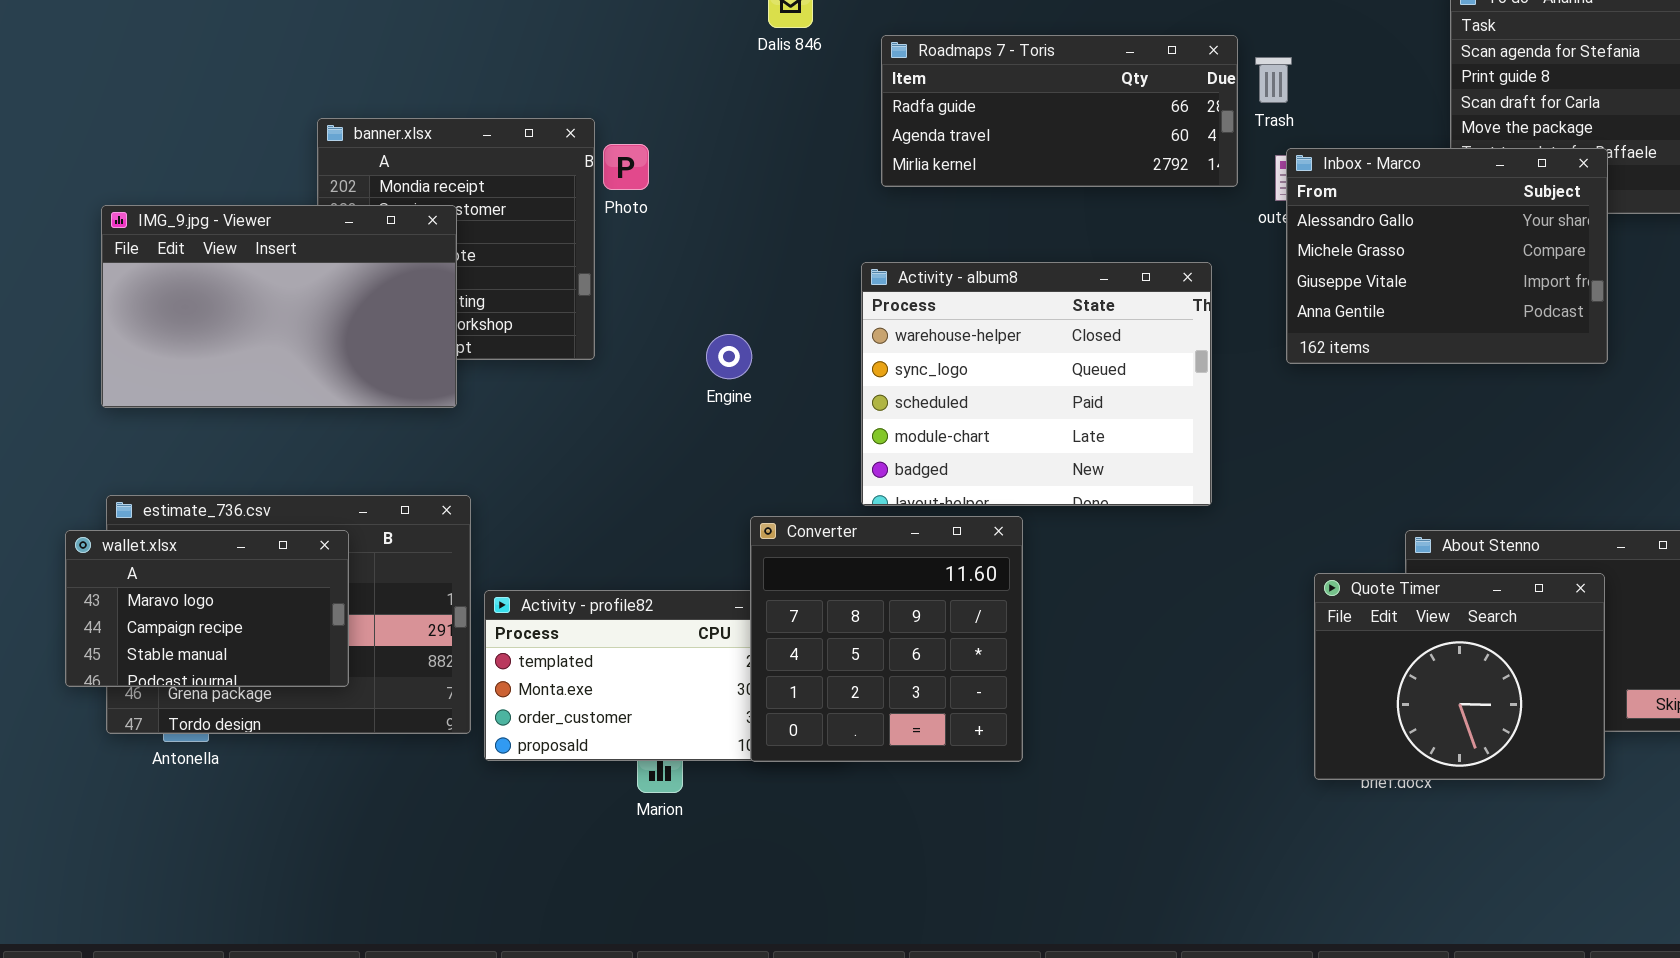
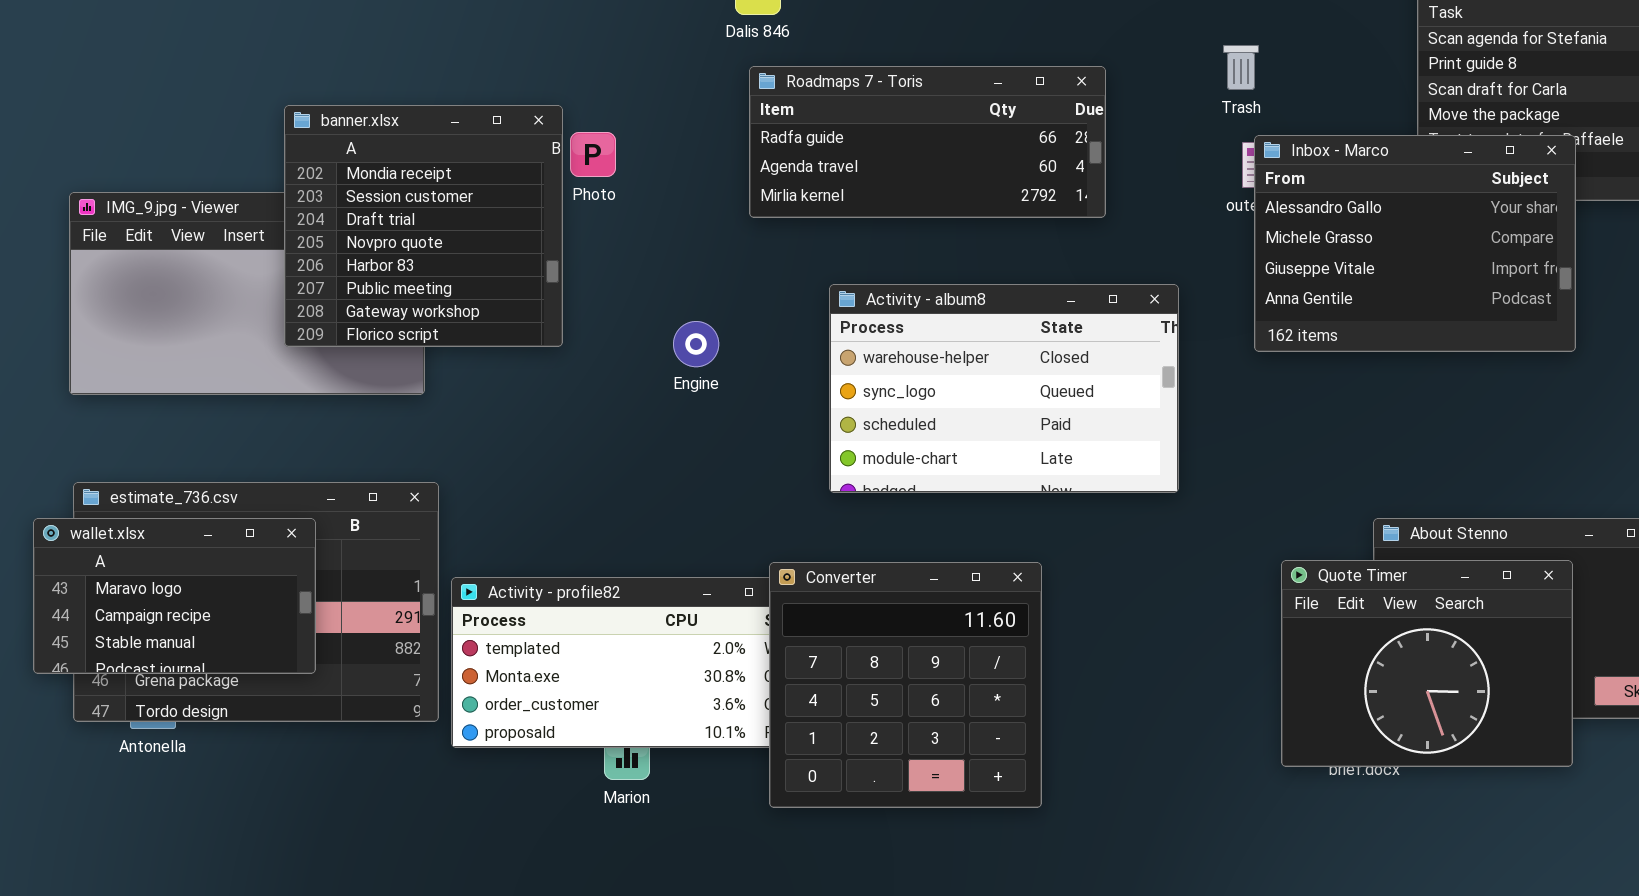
Roadmaps 7 - Toris: [881,35,1238,187] -> [749,66,1106,218], moved
banner.xlsx: [317,118,595,360] -> [284,105,563,347], raised
Activity - album8: [861,262,1212,506] -> [829,284,1179,493], resized
Converter: [750,516,1023,762] -> [769,562,1042,808], moved

